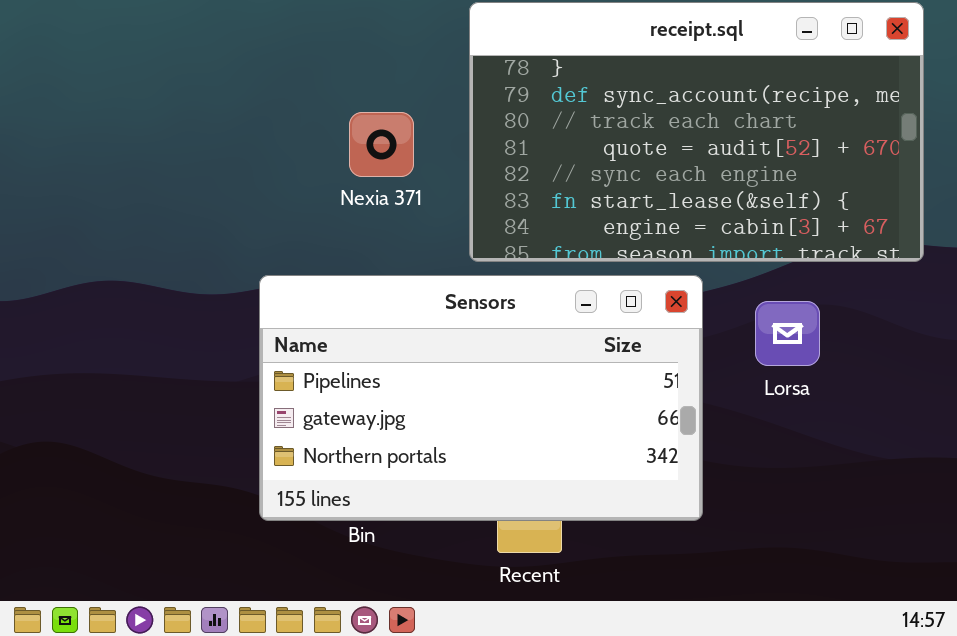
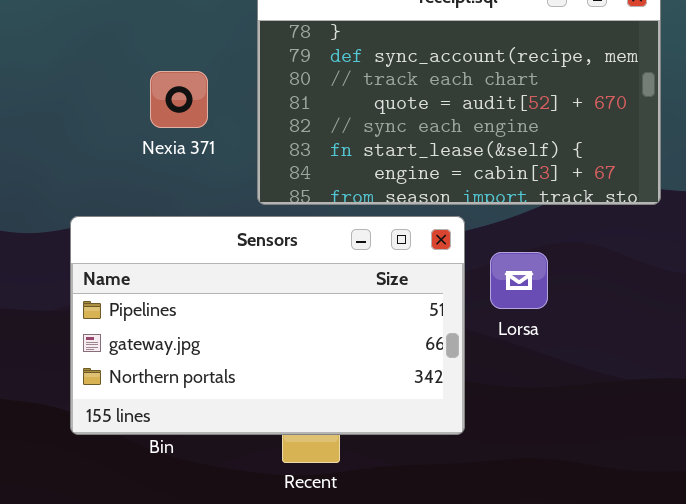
Lorsa: [755,301,820,366] -> [490,252,548,309], moved

